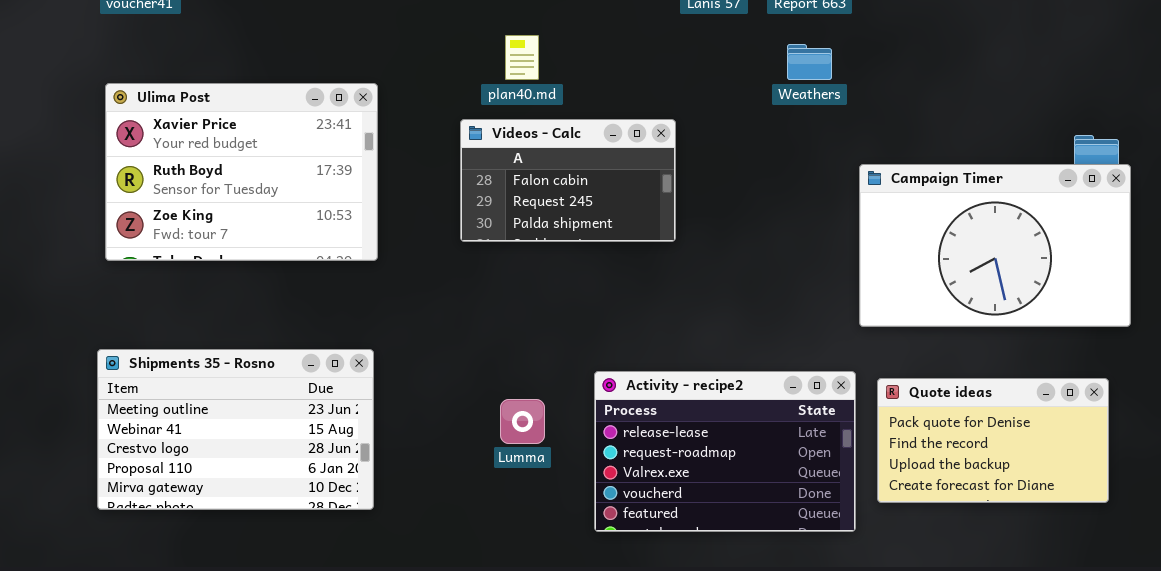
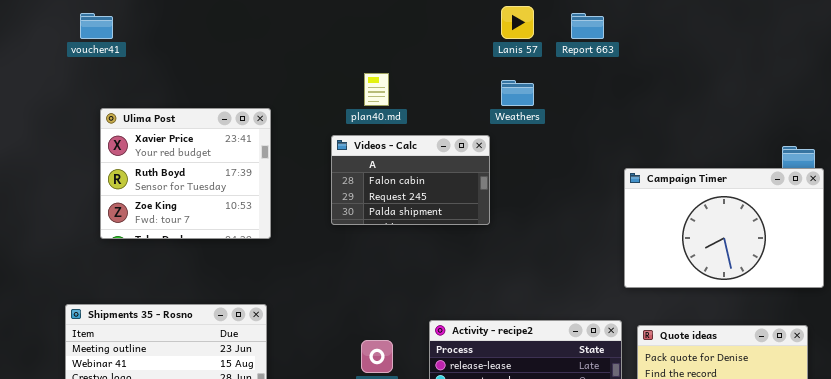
Weathers: [787,44,832,80] -> [501,80,534,106], moved
Ulima Post: [105,83,378,261] -> [100,108,271,239], resized

